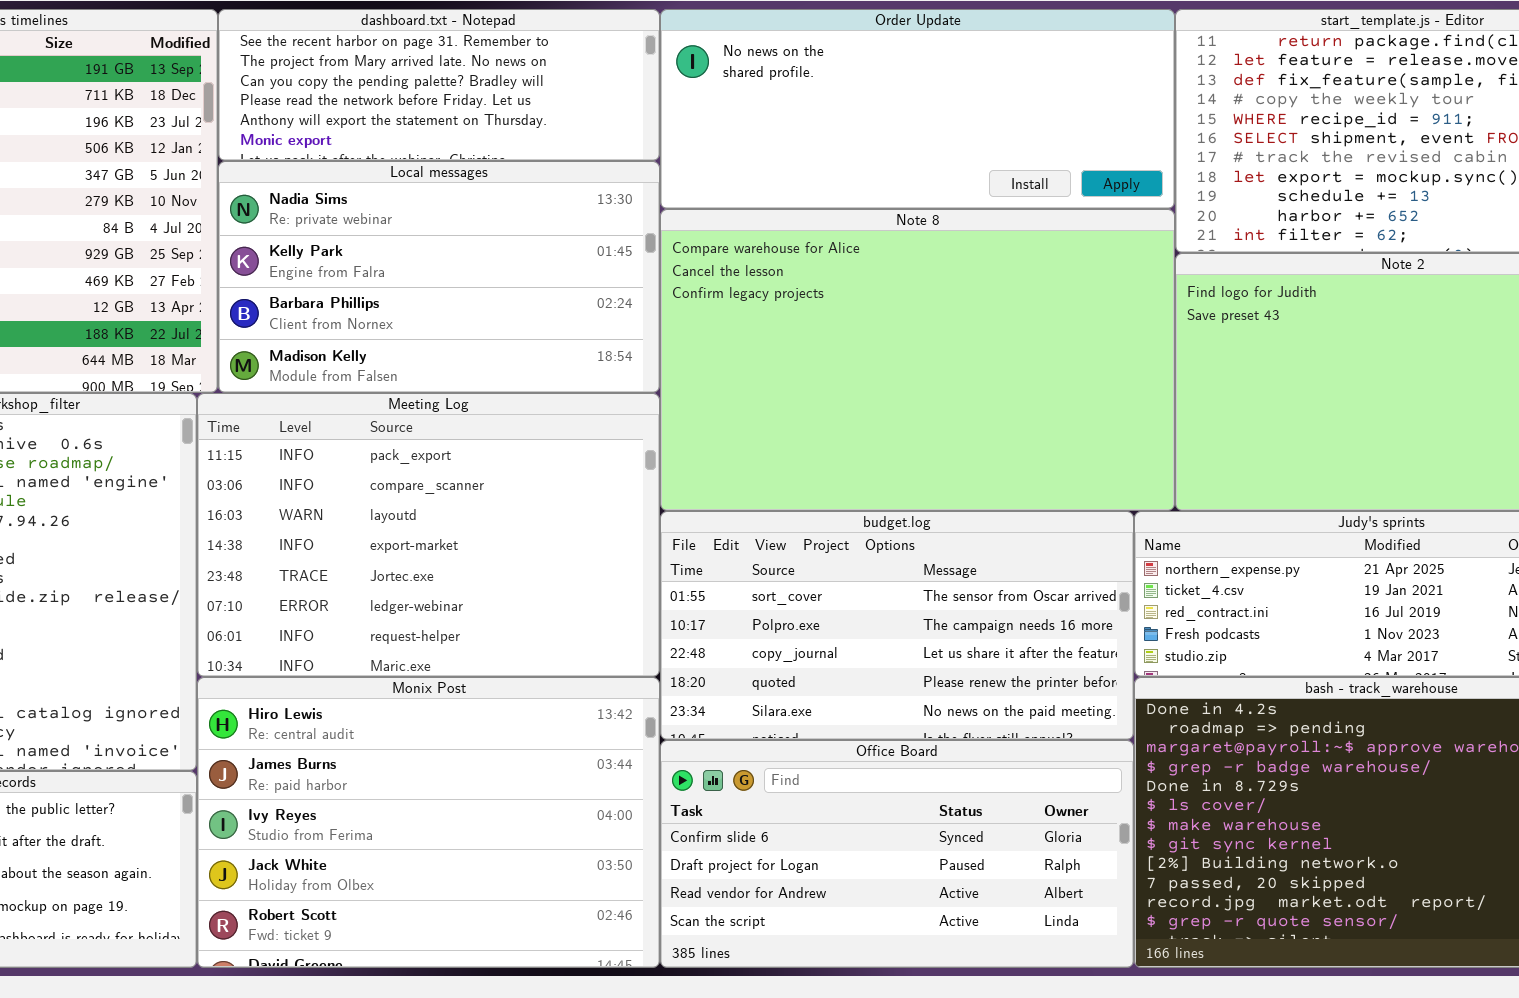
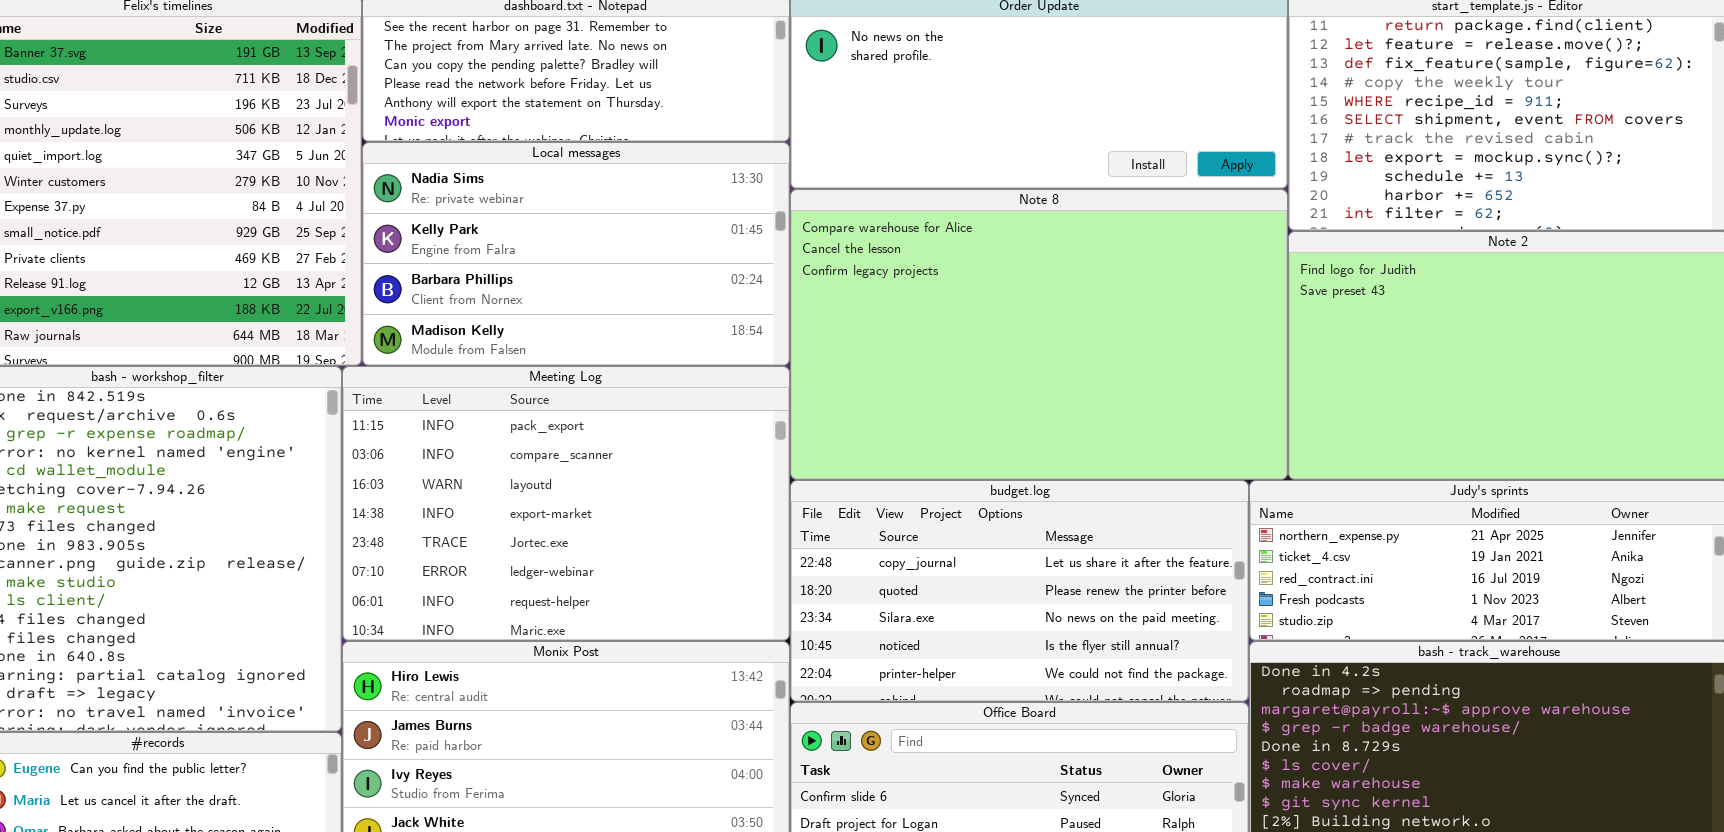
budget.log: [660,511,1134,740] -> [790,480,1249,702], scrolled down 2 rows

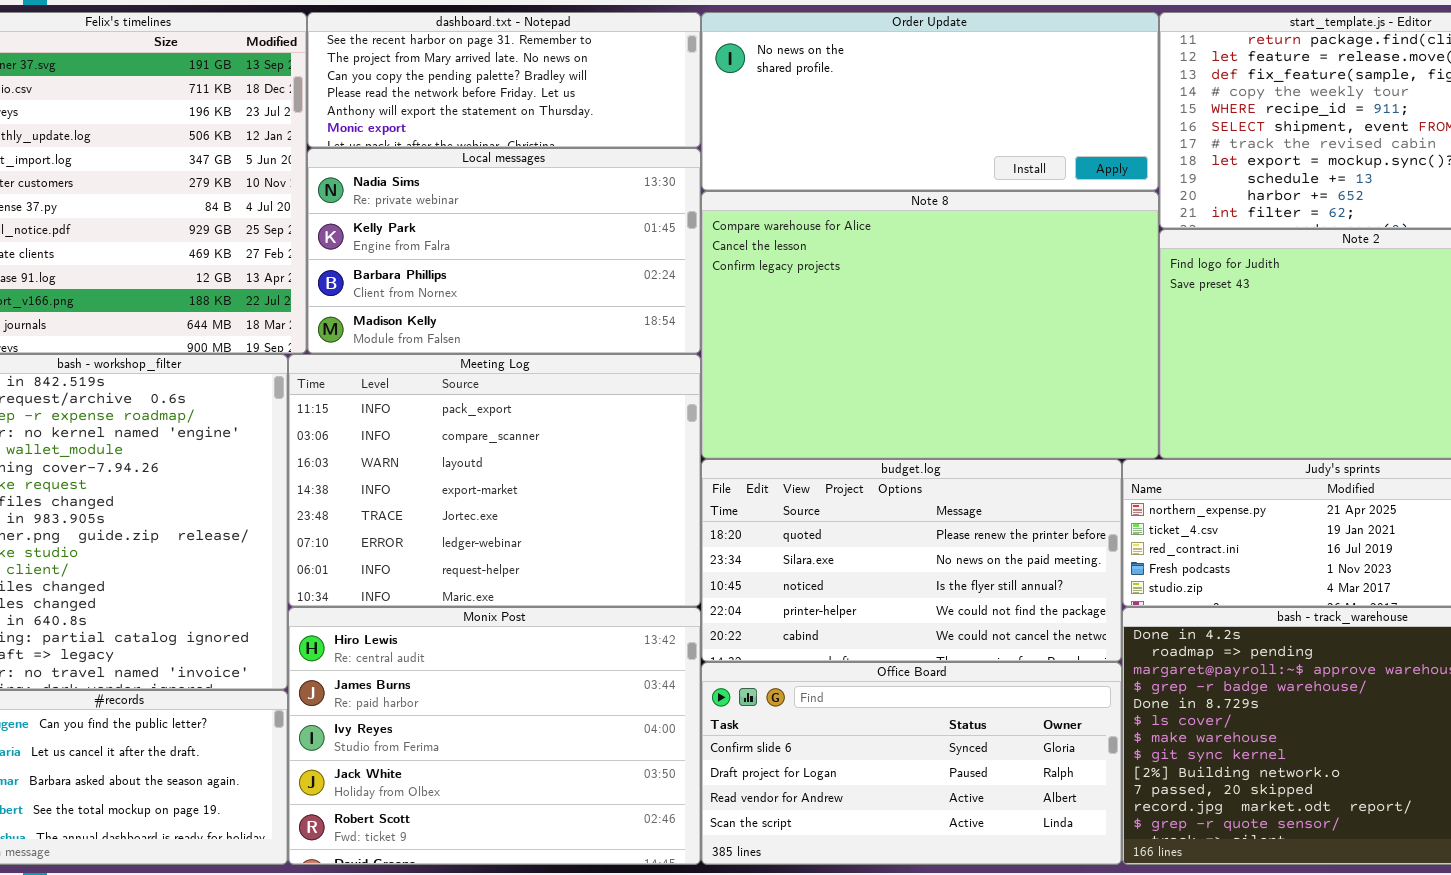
budget.log: [790,480,1249,702] -> [701,459,1122,662], scrolled down 1 row

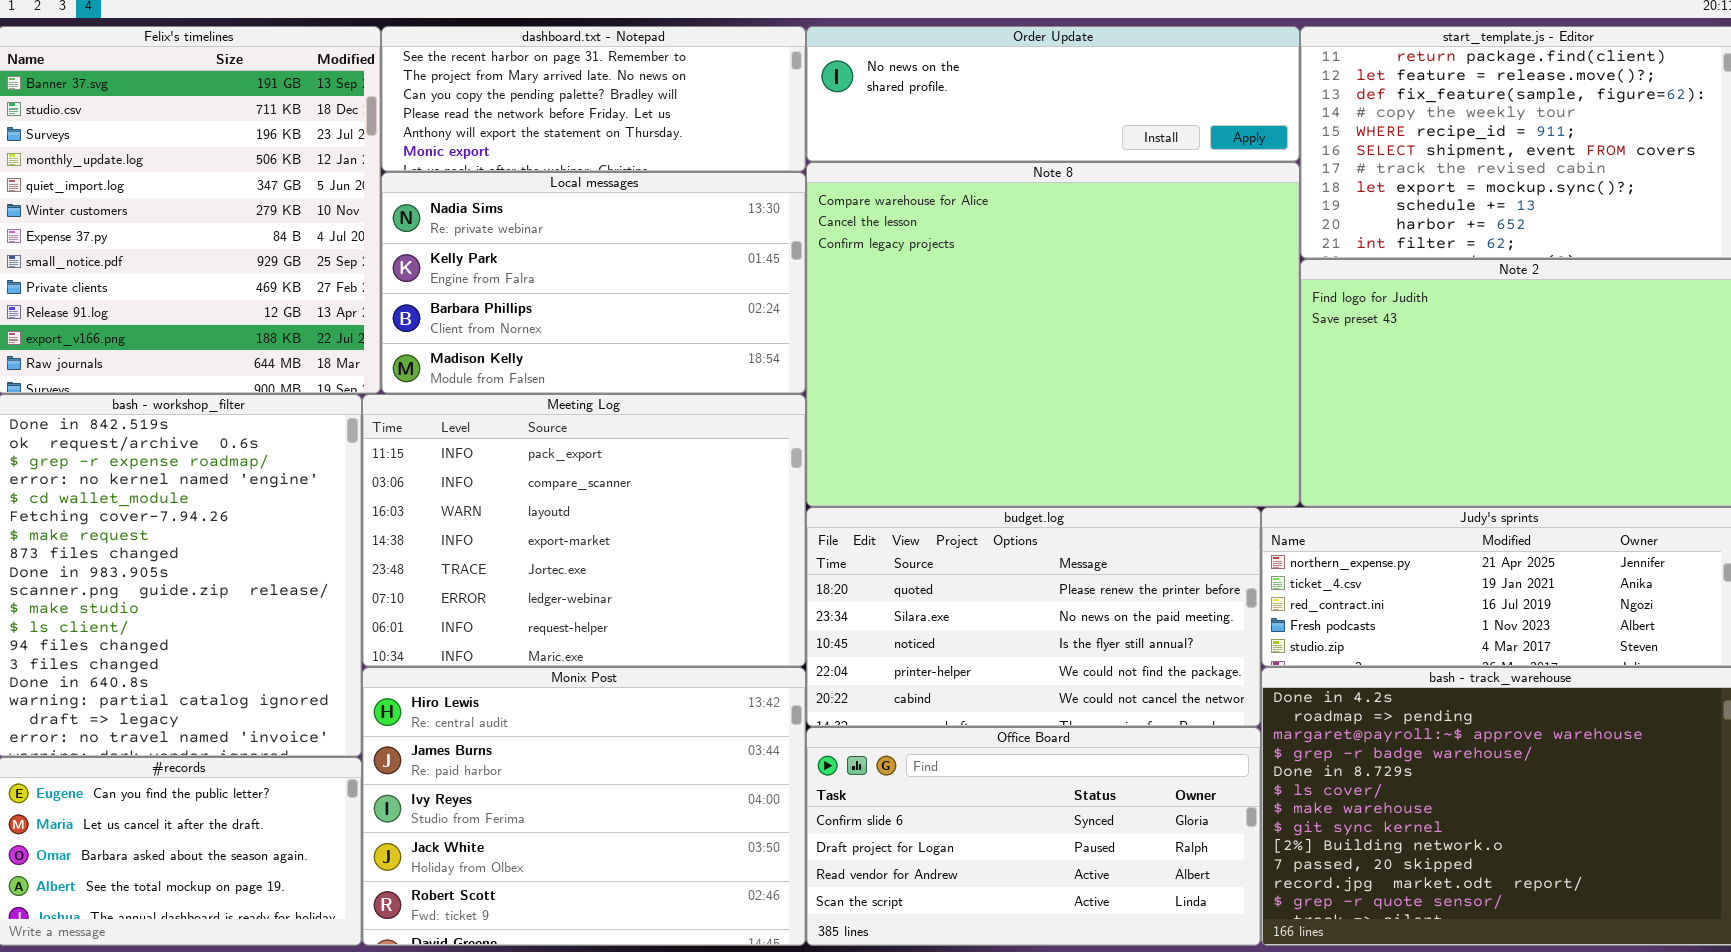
Order Update: [701,12,1159,191] -> [806,26,1300,162], resized
Note 8: [701,191,1159,459] -> [806,162,1300,507], resized

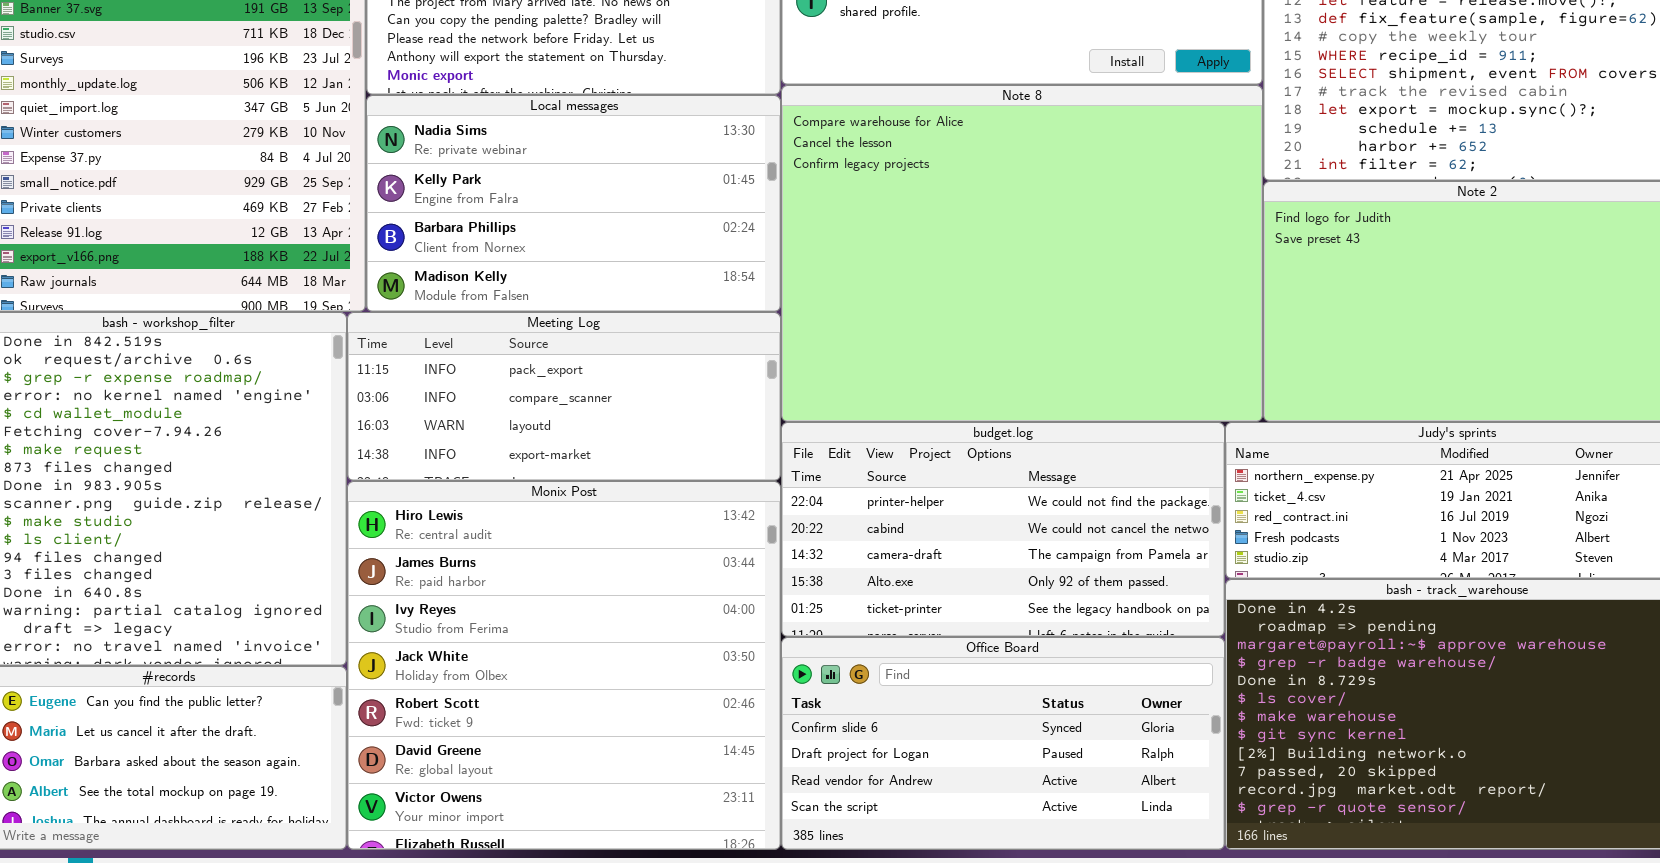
Meeting Log: [362,394,806,667] -> [347,312,781,481], resized
budget.log: [806,507,1261,727] -> [781,422,1225,637], scrolled down 3 rows
Monix Post: [362,667,806,946] -> [347,481,781,850], resized

